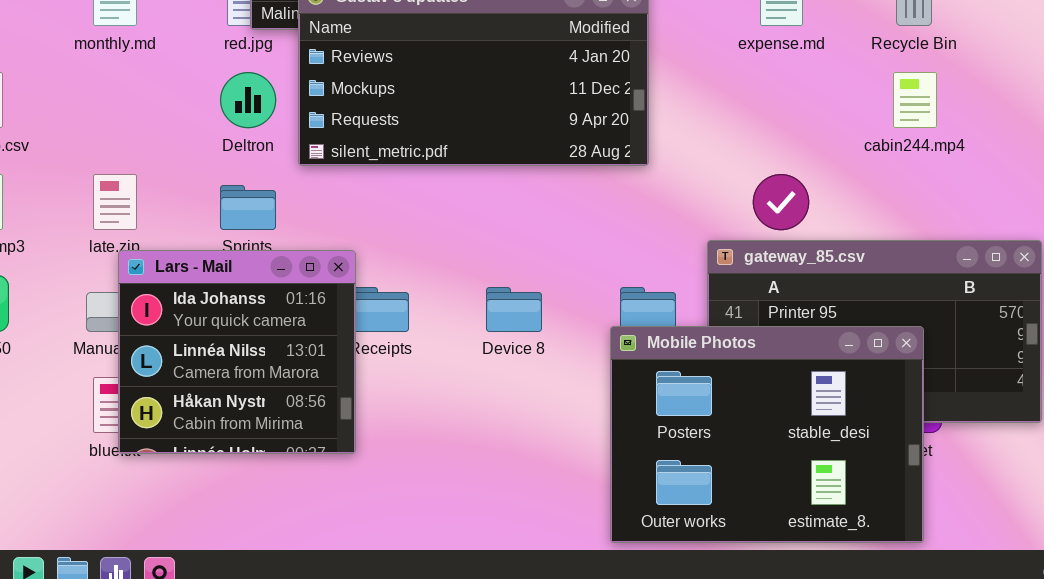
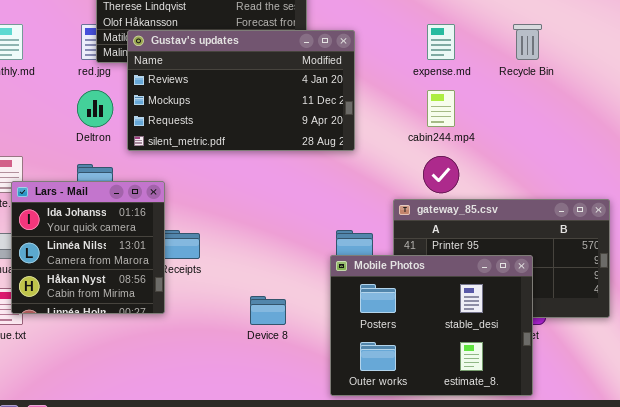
cabin244.mp4: [893,72,937,128] -> [427,90,455,127], moved
Lars - Mail: [118,250,356,454] -> [11,181,165,314], moved
Device 8: [486,287,542,332] -> [250,296,286,325], moved

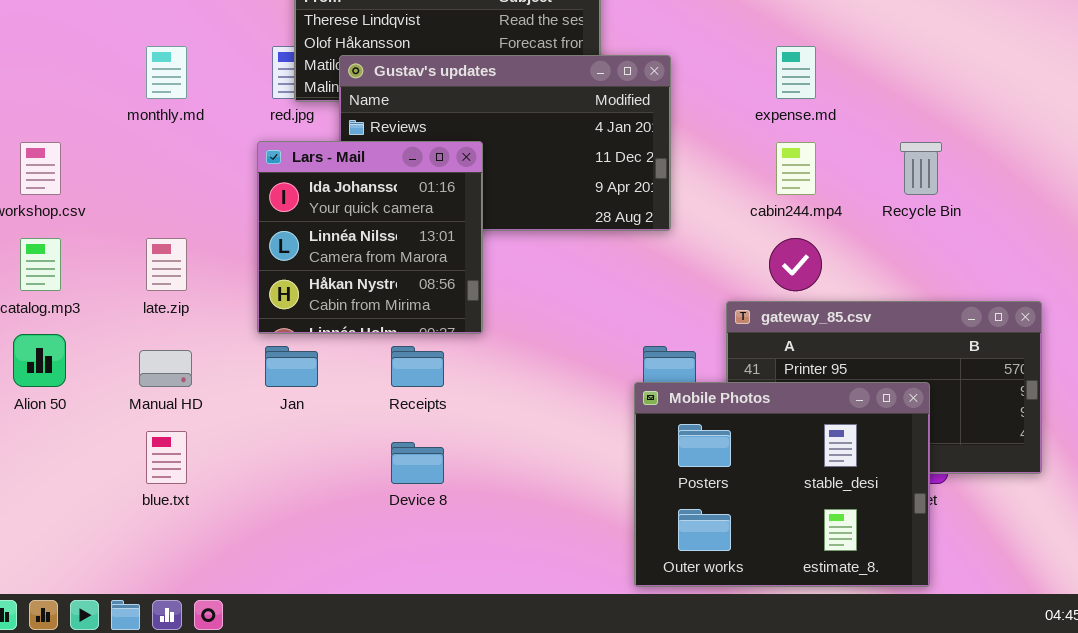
Recycle Bin: [513,24,542,60] -> [900,142,942,195], moved
Lars - Mail: [11,181,165,314] -> [257,141,483,334], moved
Device 8: [250,296,286,325] -> [391,442,444,484], moved

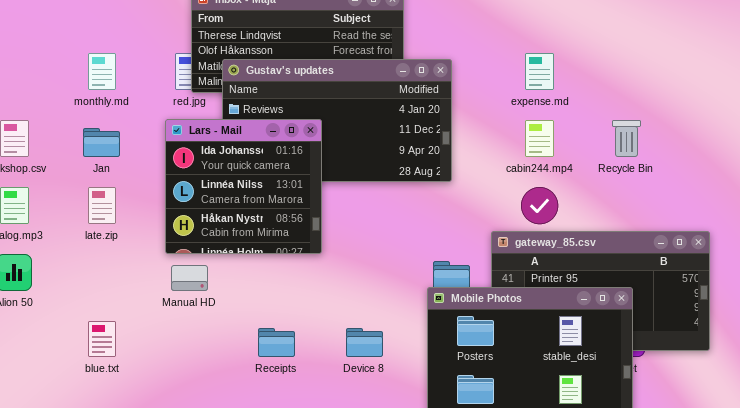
Jan: [265,346,318,387] -> [83,128,120,157], moved
Receipts: [391,346,444,387] -> [258,328,295,357], moved
Manual HD: [139,350,192,387] -> [171,265,208,291], moved
Device 8: [391,442,444,484] -> [346,328,383,357], moved

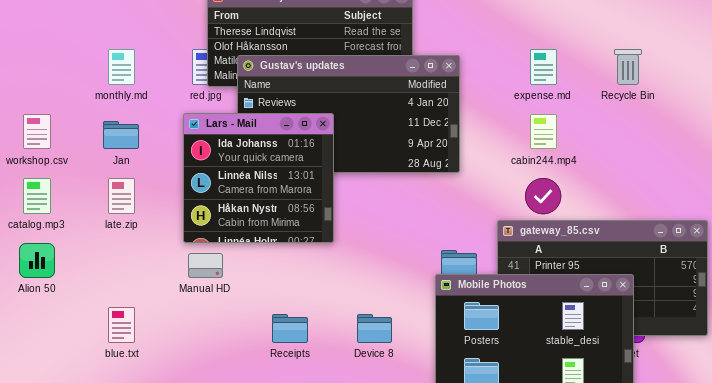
Recycle Bin: [612,120,641,157] -> [614,49,642,85], moved

